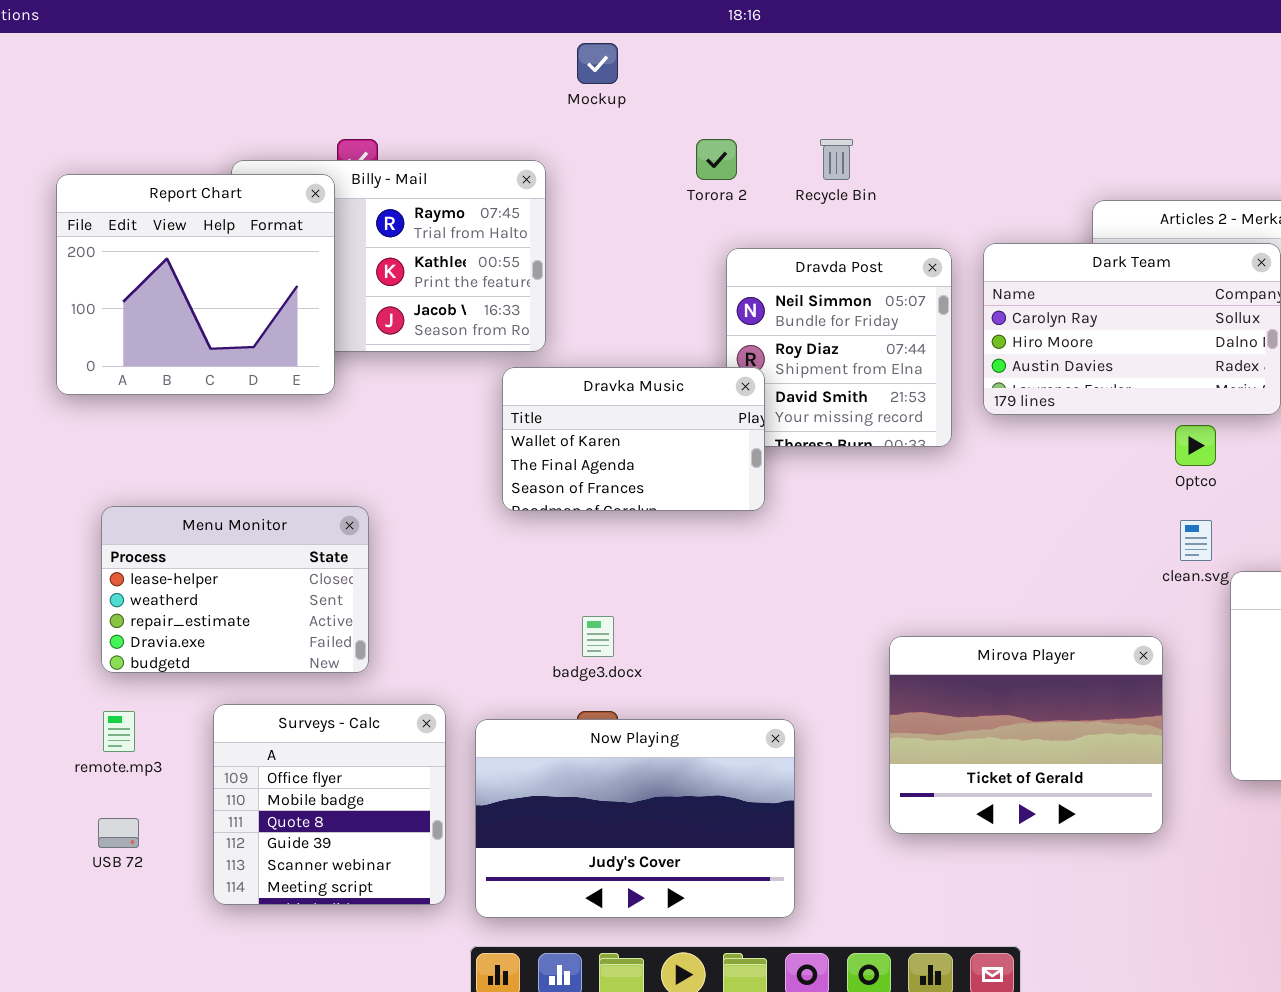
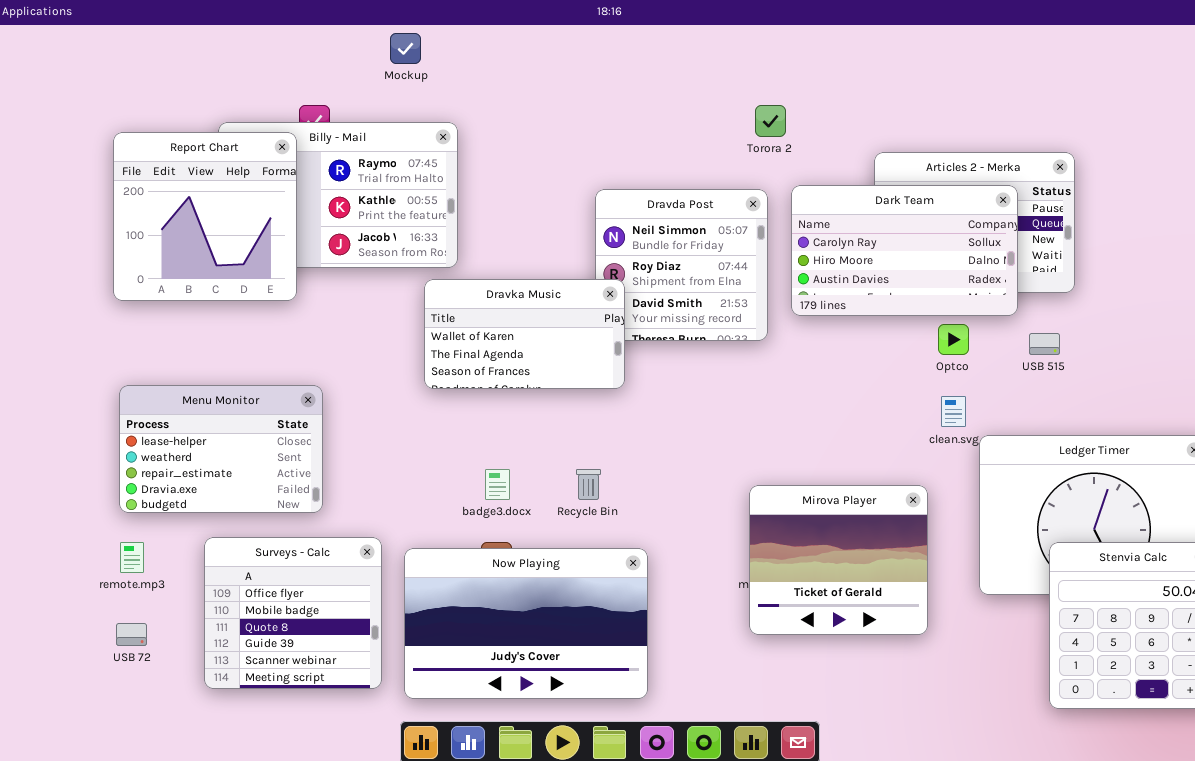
Mockup: [577,43,618,84] -> [390,33,421,64], moved
Torora 2: [696,139,737,180] -> [755,105,786,137], moved
Recycle Bin: [820,139,853,180] -> [576,469,601,500], moved
Report Chart: [56,174,335,395] -> [113,132,297,301], resized
Mirova Player: [889,636,1163,834] -> [749,485,928,635], resized

